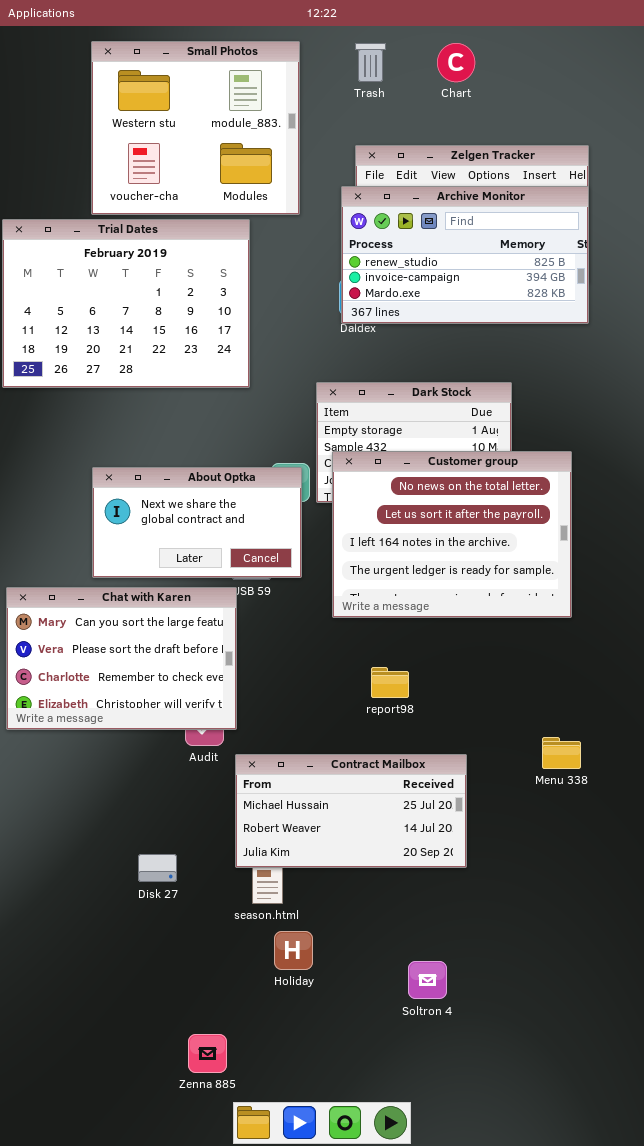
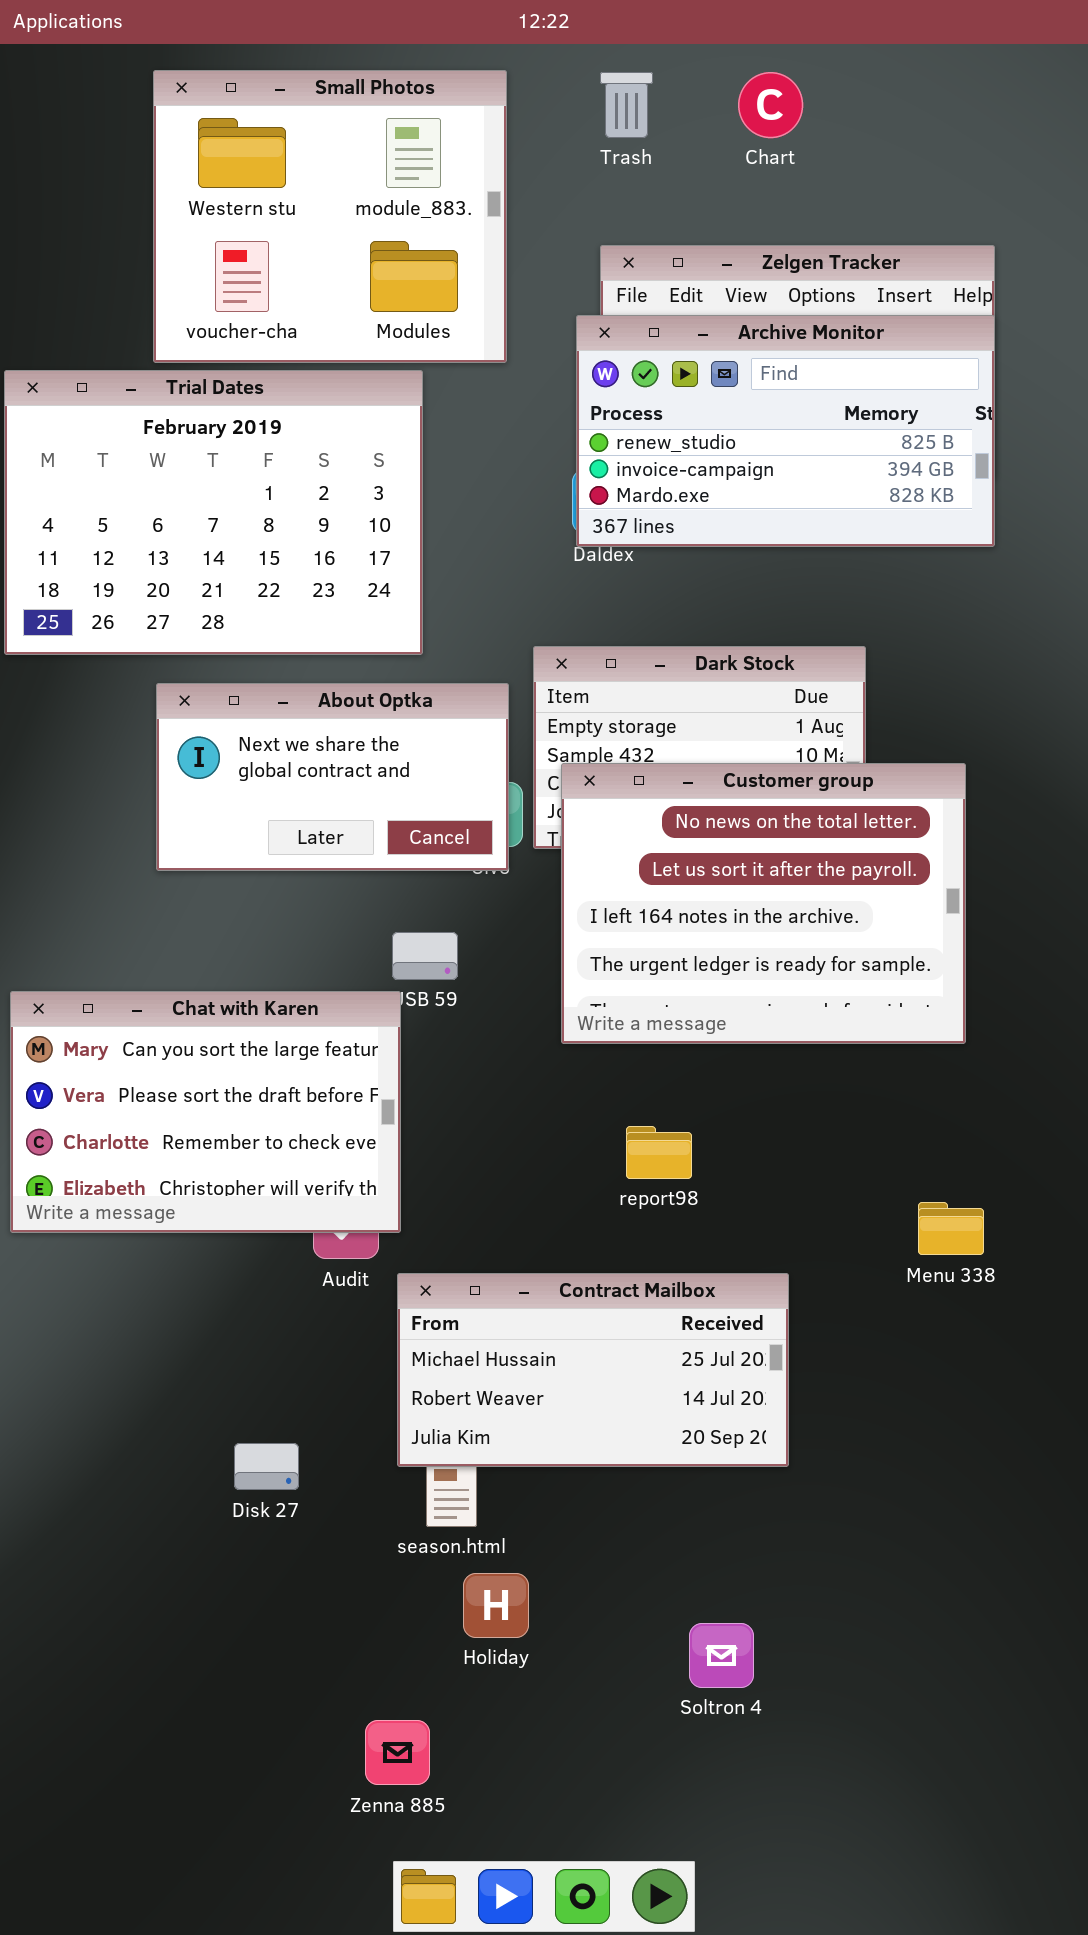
About Optka: [92,467,302,578] -> [156,683,509,871], moved
Menu 338: [542,737,581,769] -> [918,1202,984,1255], moved
Zenna 885: [188,1034,227,1073] -> [365,1720,430,1785], moved

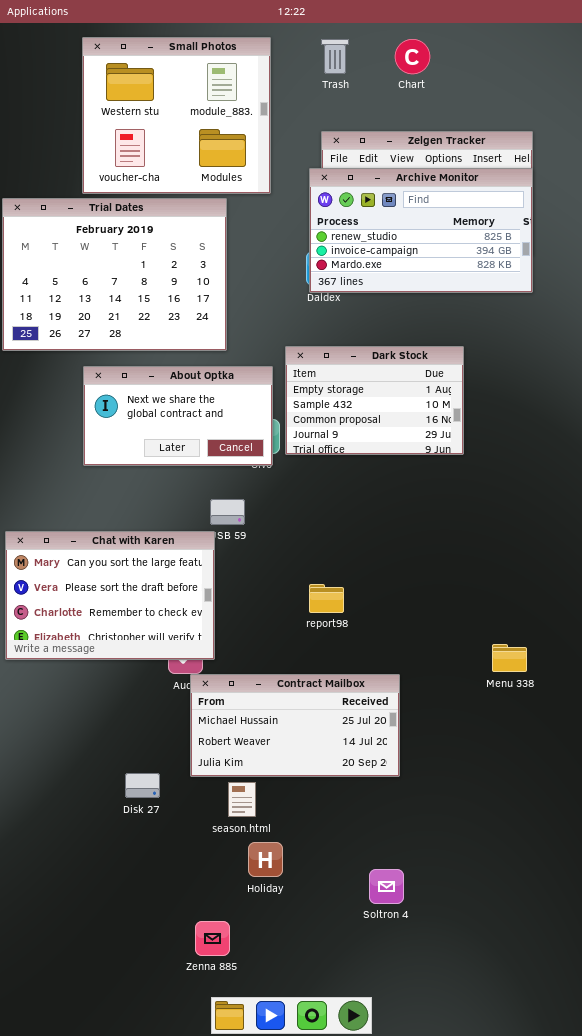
Customer group: [561,763,966,1044] -> none, closed
report98: [626,1126,692,1179] -> [309,584,344,613], moved
Contract Mailbox: [397,1273,789,1467] -> [190,674,400,777], moved

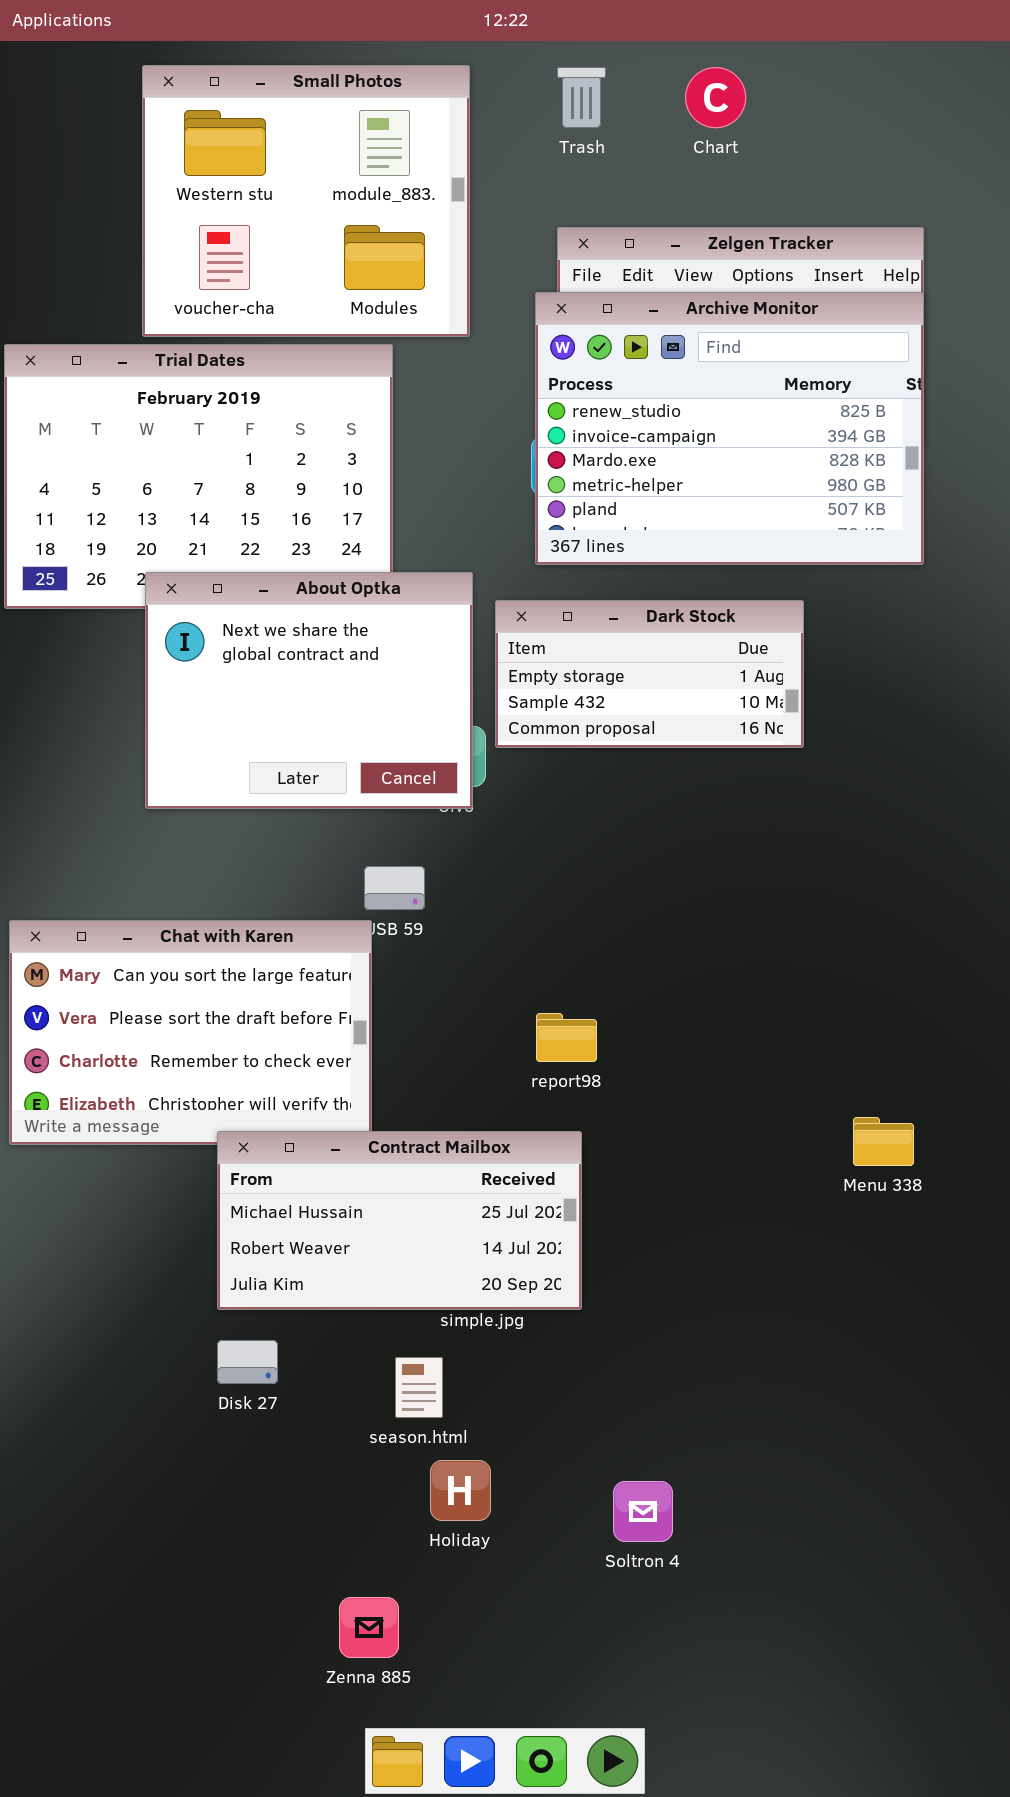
Archive Monitor: [309,168,533,293] -> [535,292,924,565], resized
Dark Stock: [285,346,464,455] -> [495,600,804,748], resized
About Optka: [83,366,273,466] -> [145,572,473,809], resized
Contract Mailbox: [190,674,400,777] -> [217,1131,582,1310], moved
Soltron 4: [369,869,404,904] -> [613,1481,673,1542], moved

